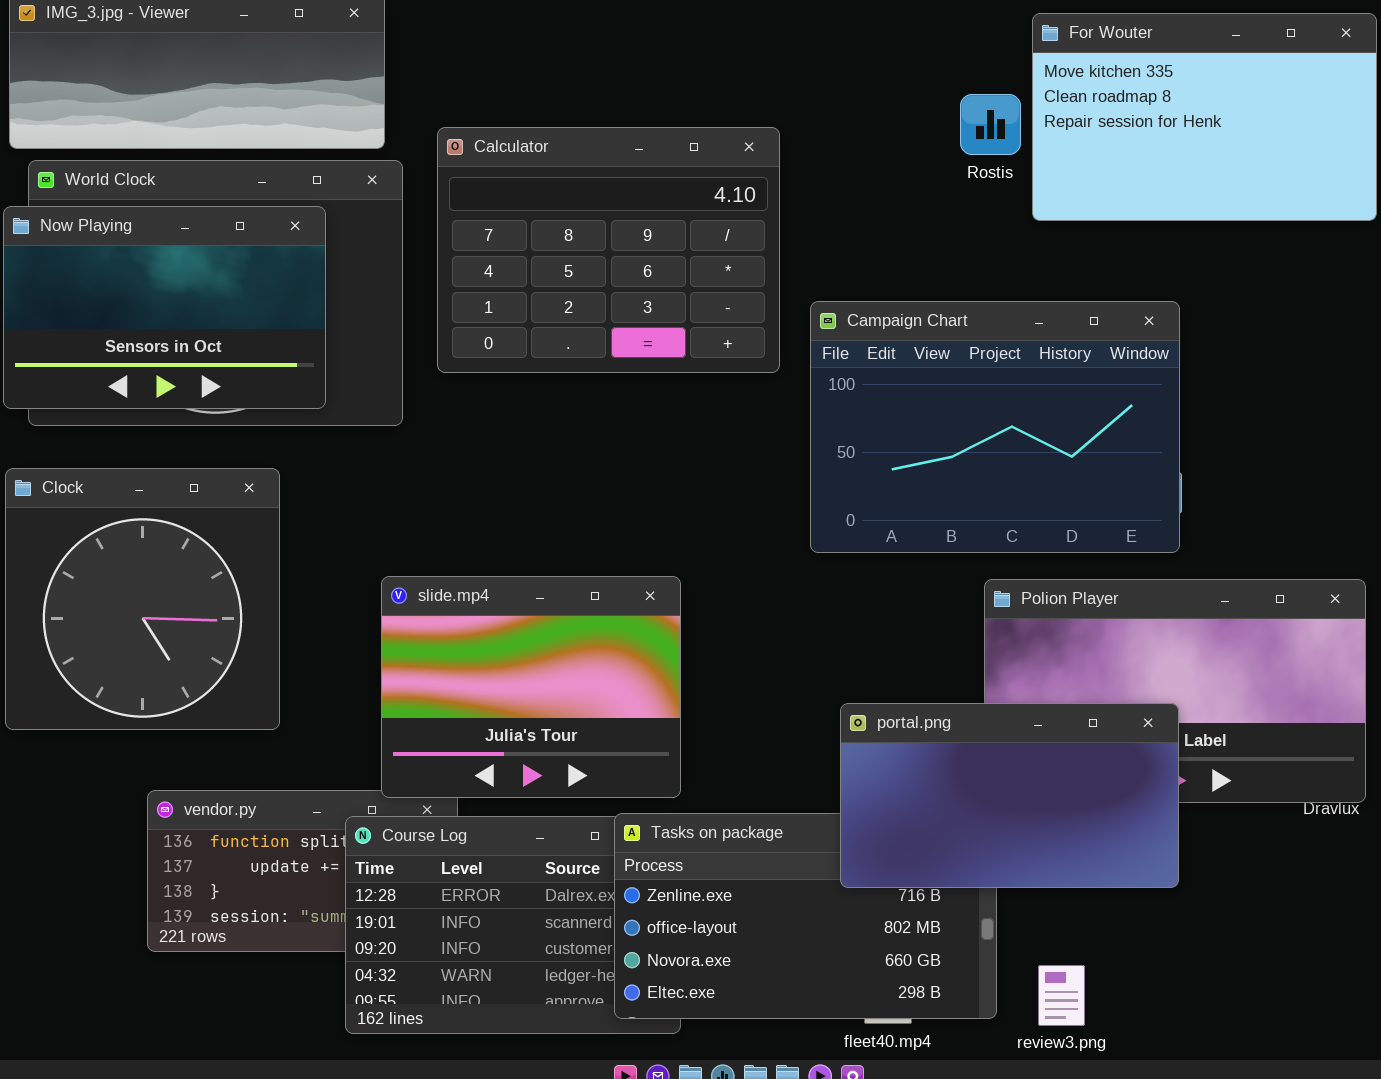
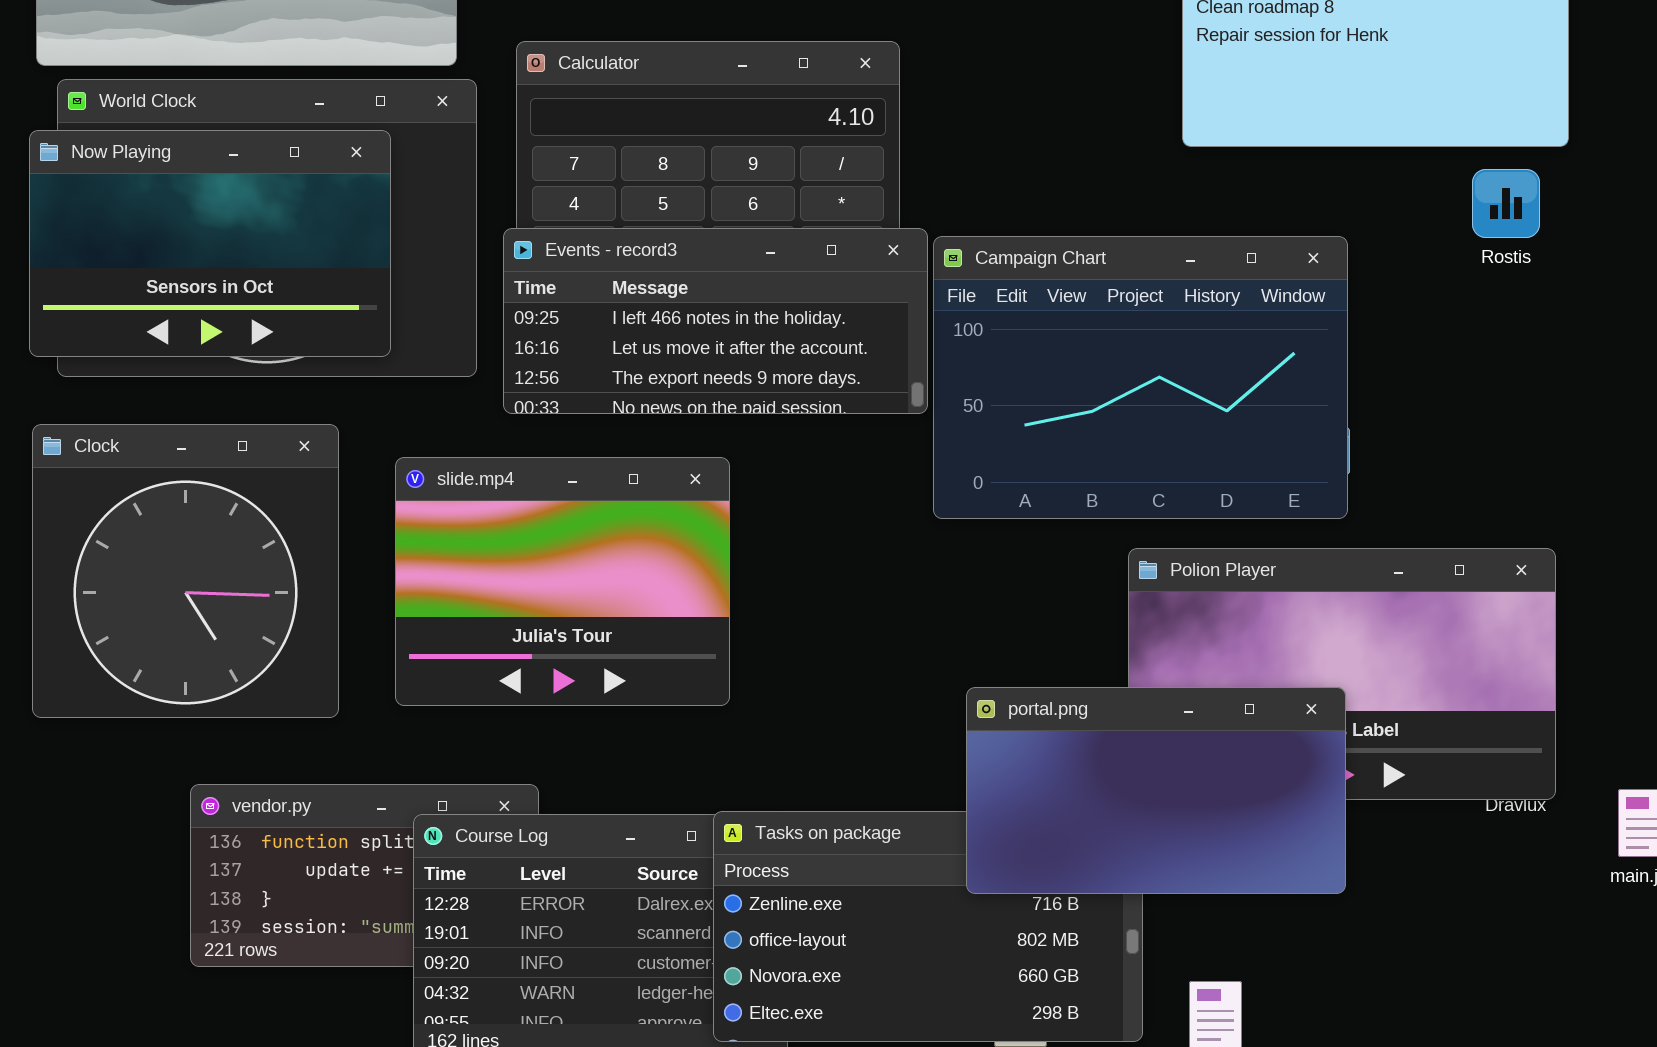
Rostis: [960,94,1021,155] -> [1472,169,1540,238], moved
Events - record3: none -> [503,228,928,414], opened
slide.mp4: [381,576,681,798] -> [395,457,730,706], moved

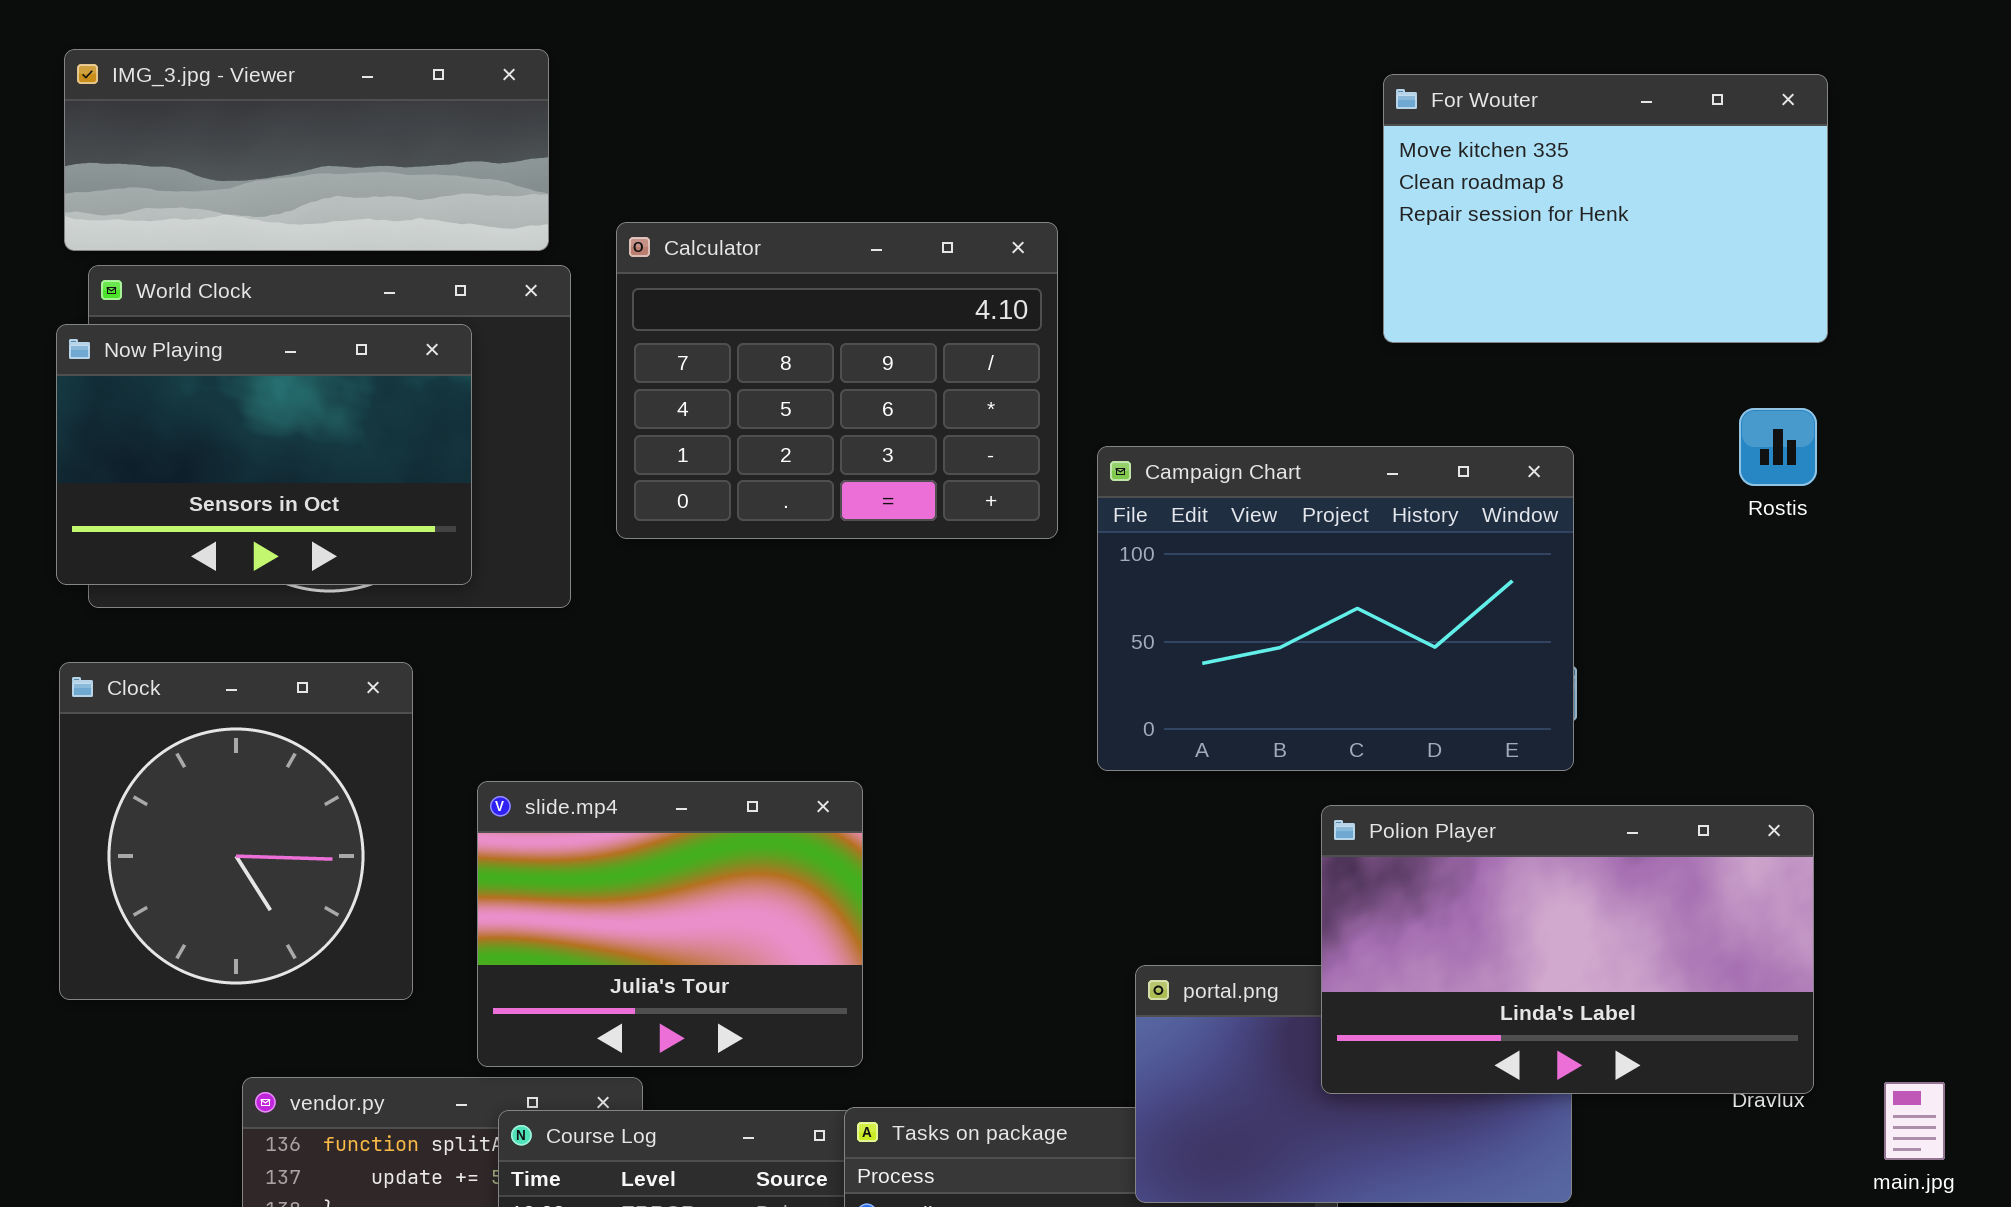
Rostis: [1472,169,1540,238] -> [1739,408,1817,486], moved
Events - record3: [503,228,928,414] -> none, closed
slide.mp4: [395,457,730,706] -> [477,781,863,1067], moved
Polion Player: [1128,548,1556,800] -> [1321,805,1814,1094], raised

